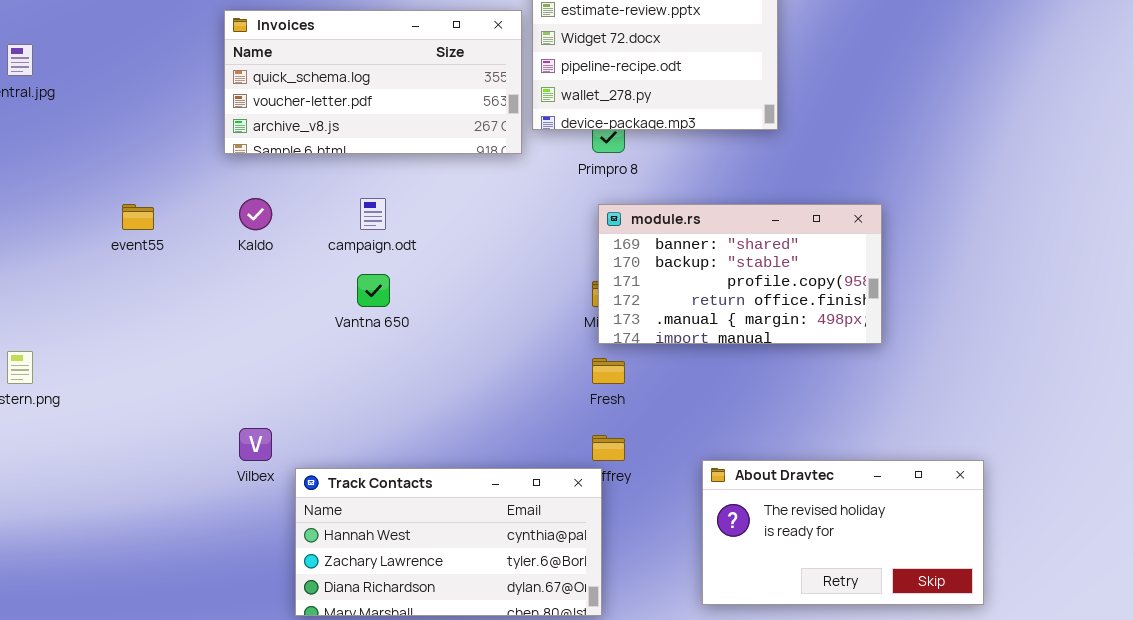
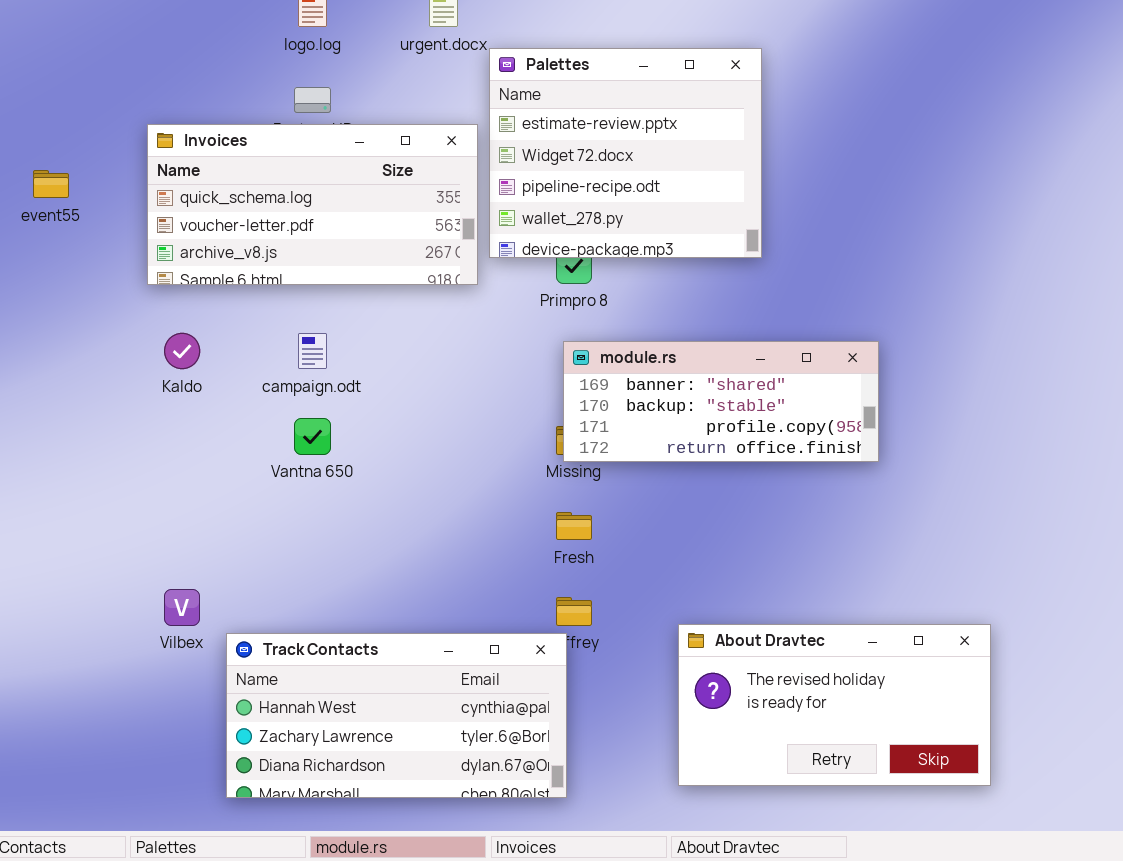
event55: [122,204,154,230] -> [33,170,69,198], moved
module.rs: [598,204,882,344] -> [563,341,879,462], resized

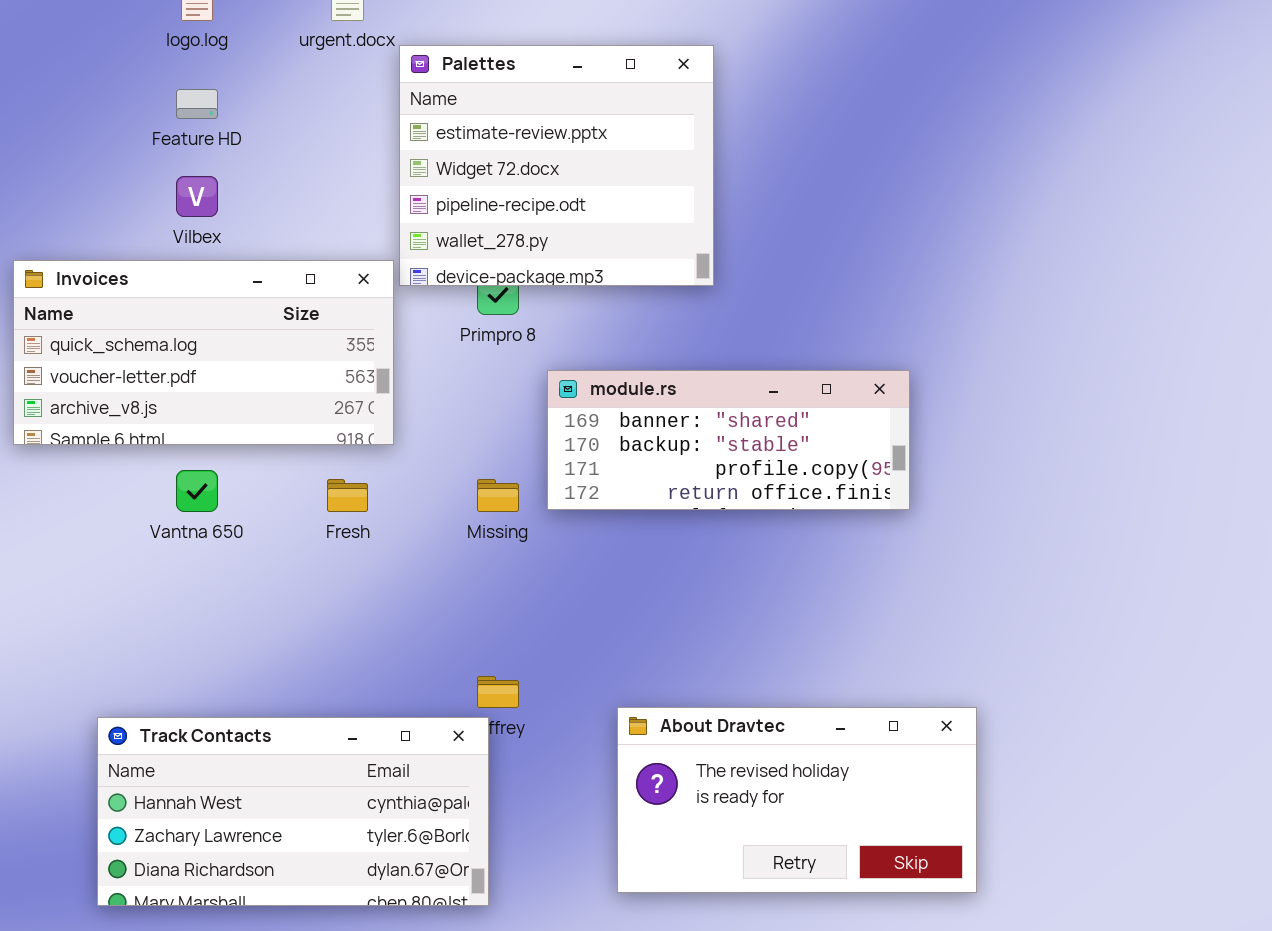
Invoices: [147,124,478,285] -> [13,260,394,445], moved
module.rs: [563,341,879,462] -> [547,370,910,510], moved
Fresh: [556,512,592,540] -> [327,479,368,512], moved
Vilbex: [164,589,200,626] -> [176,176,218,217], moved

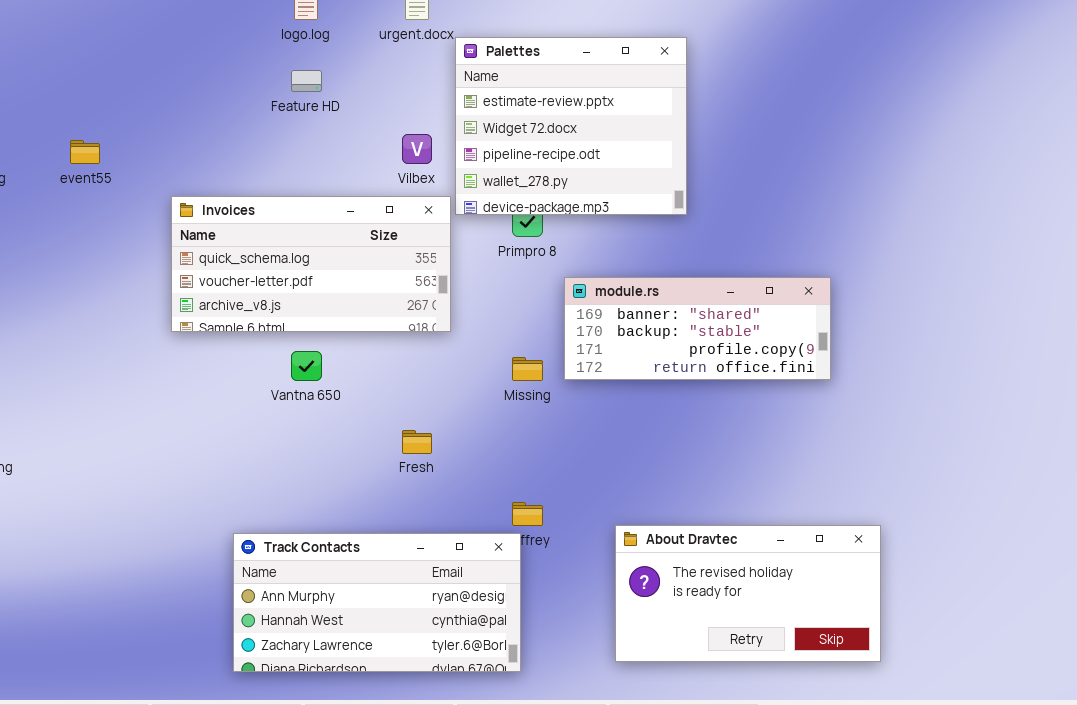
Vilbex: [176,176,218,217] -> [402,134,432,164], moved
Fresh: [327,479,368,512] -> [402,430,432,454], moved
Track Contacts: [97,717,489,906] -> [233,533,521,672], scrolled up 1 row

